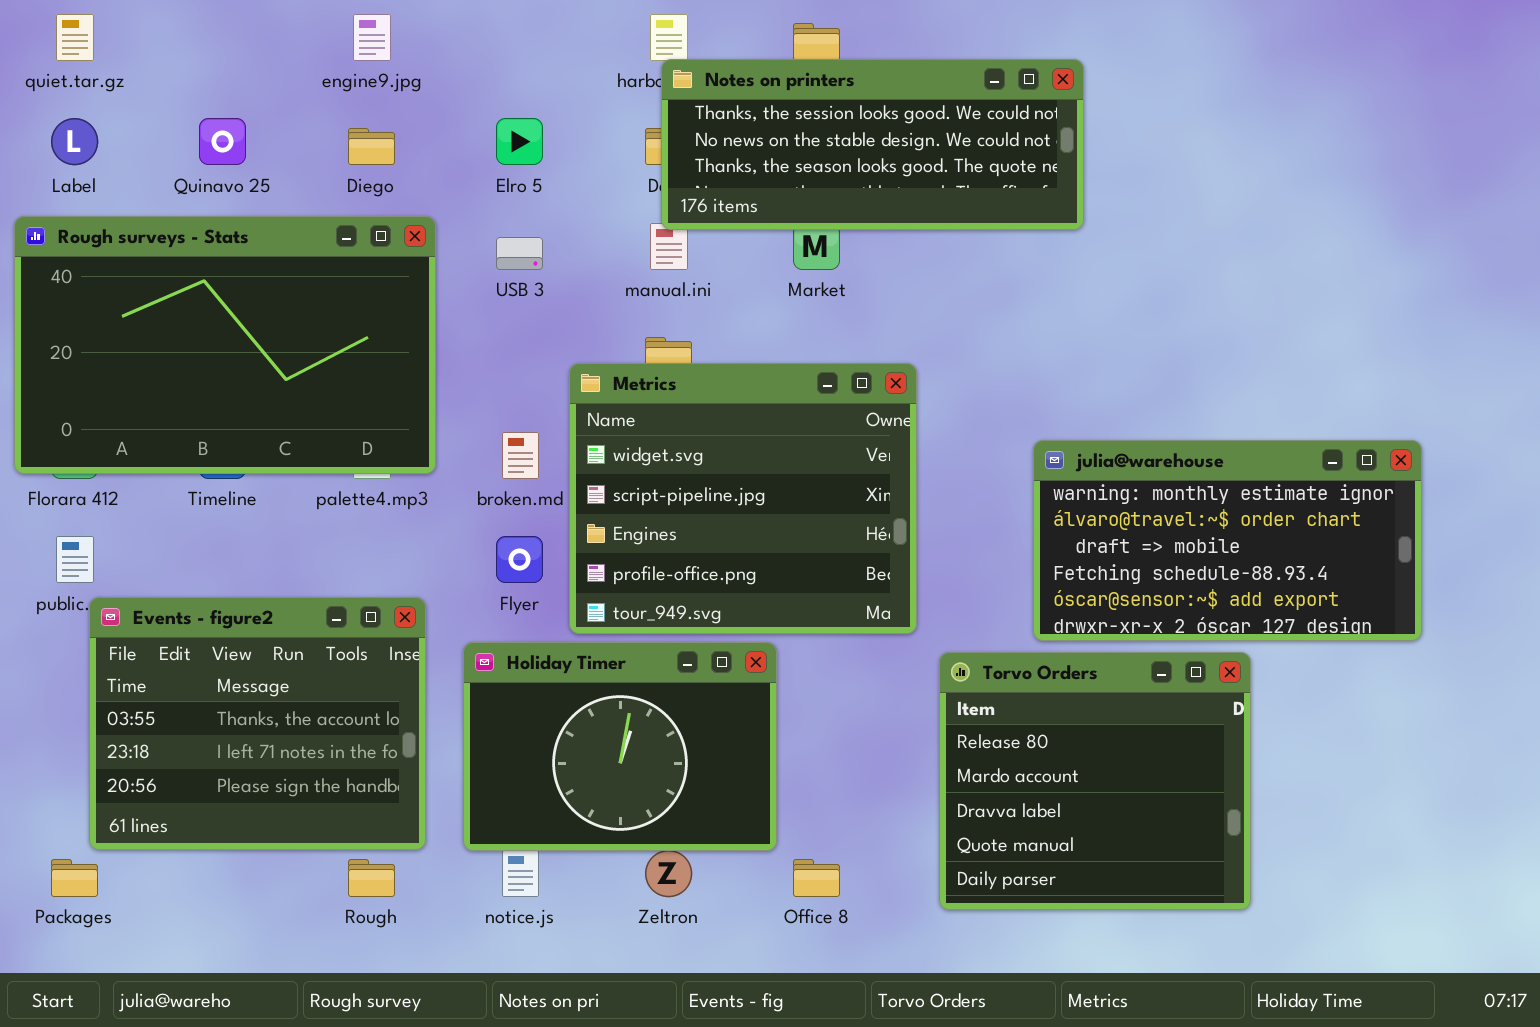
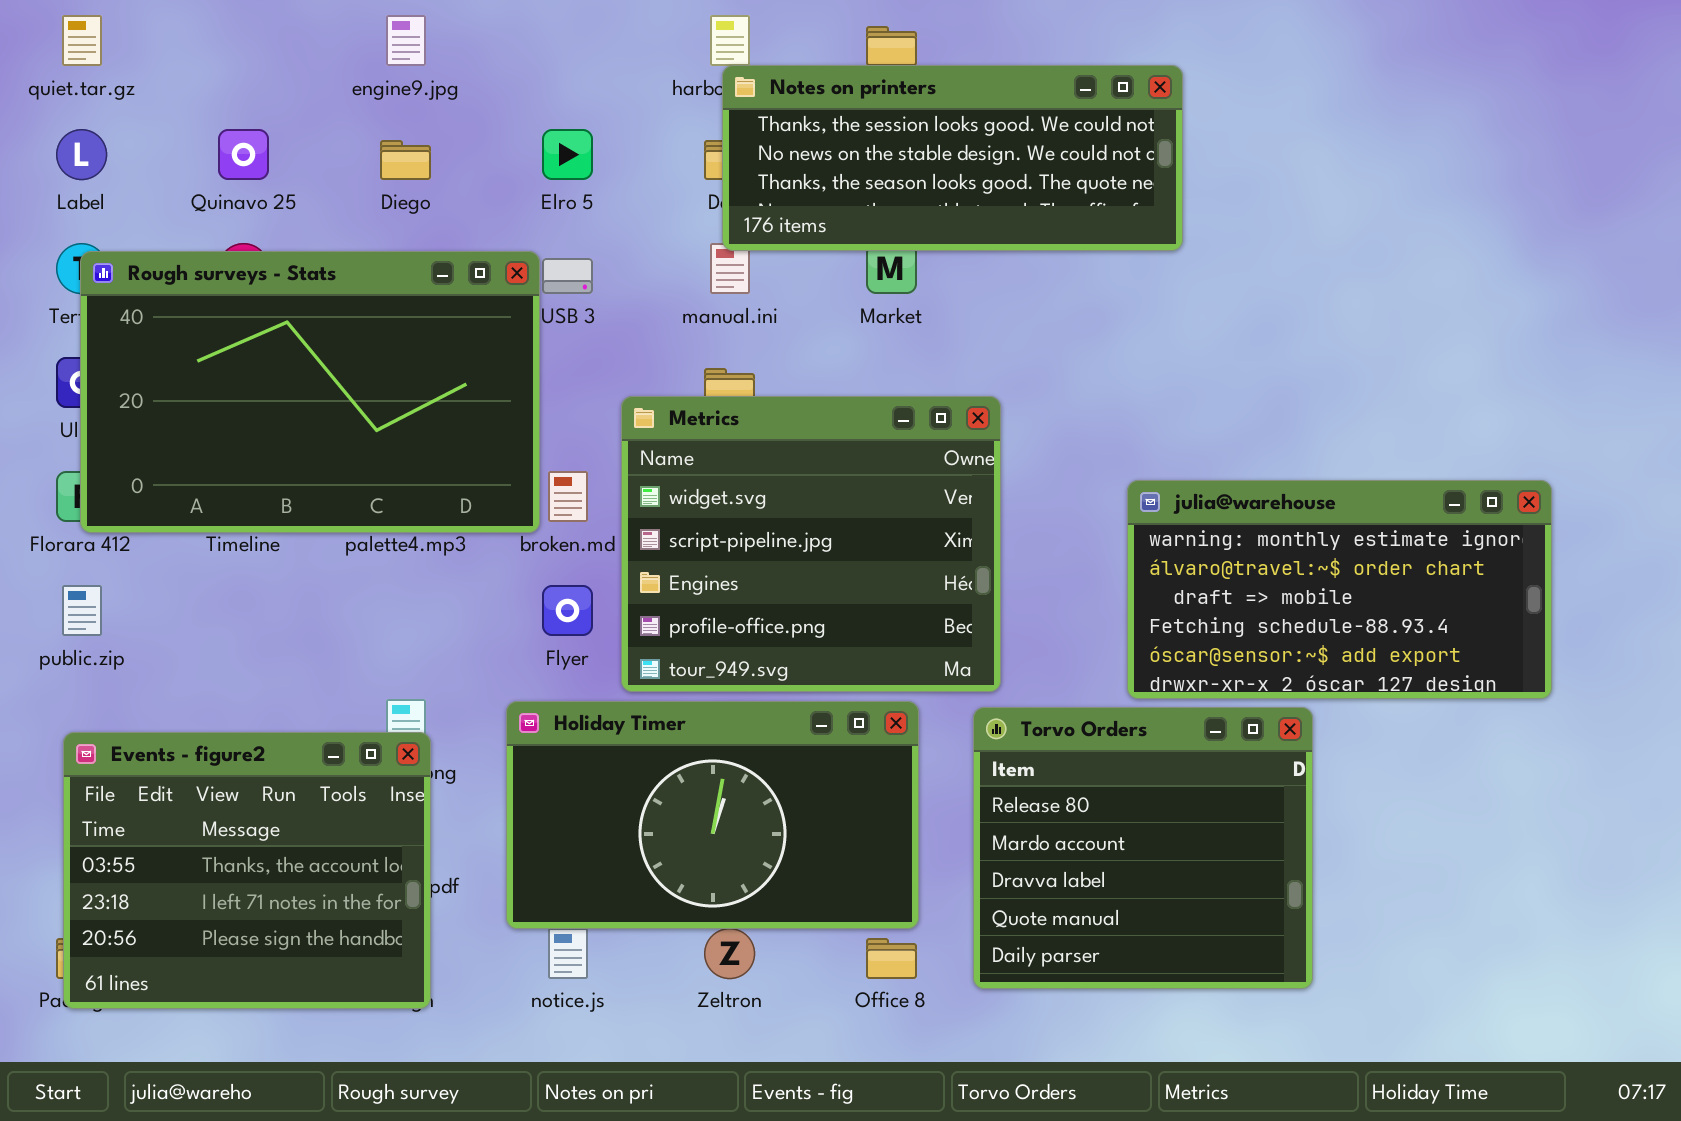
Rough surveys - Stats: [14,216,436,474] -> [80,251,540,533], moved
Events - figure2: [89,597,426,850] -> [63,732,431,1009], moved
Holiday Timer: [463,642,777,851] -> [506,701,919,929], resized
Torvo Orders: [939,652,1251,910] -> [973,707,1313,989], moved

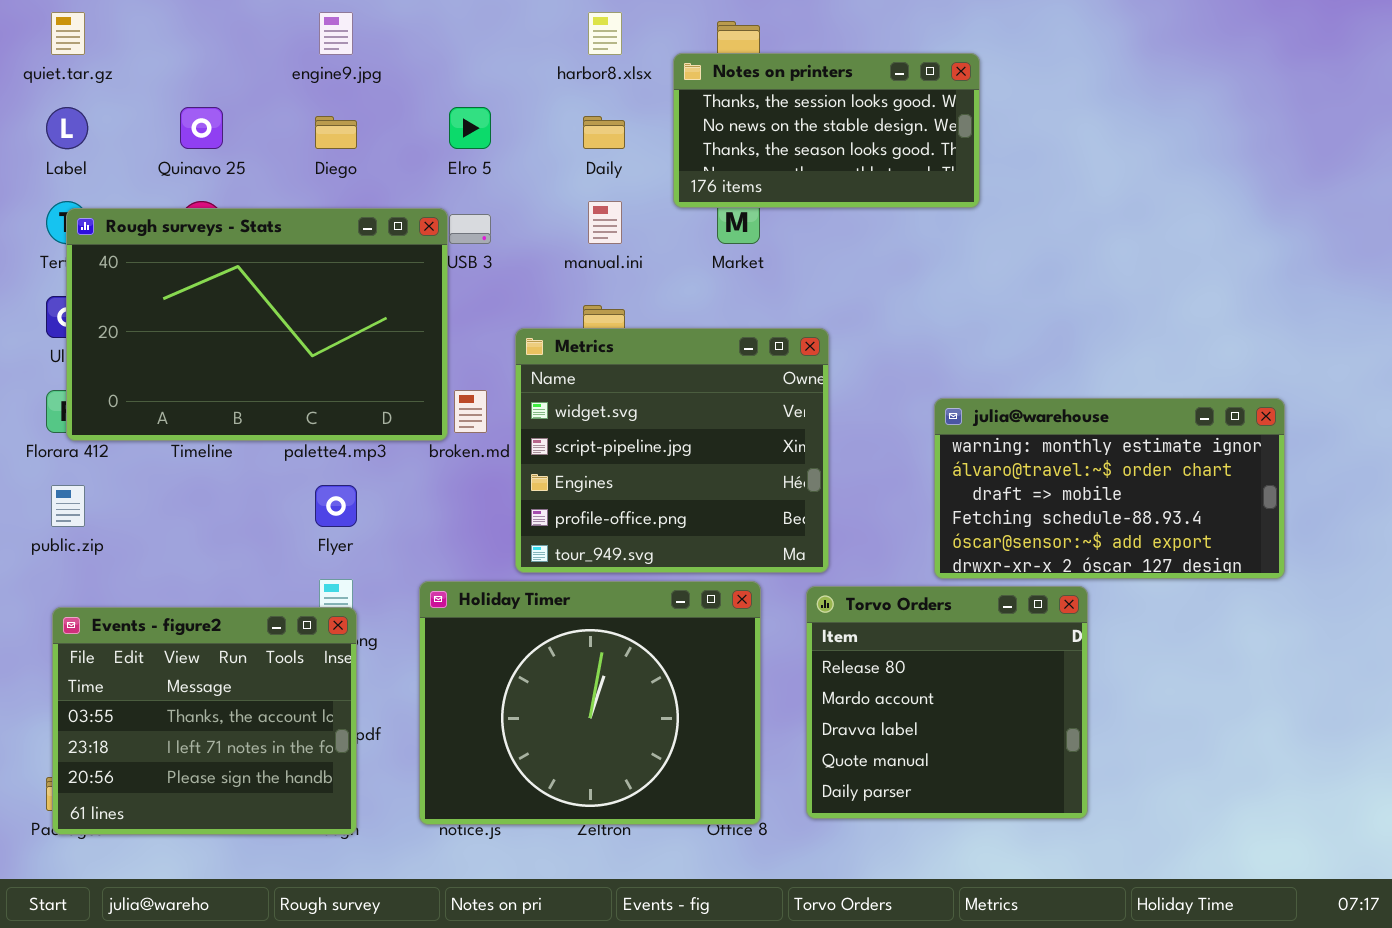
Notes on printers: [722,65,1183,251] -> [673,53,980,208], resized
Flyer: [542,585,593,636] -> [315,485,357,527], moved
Holiday Timer: [506,701,919,929] -> [419,581,761,825], resized

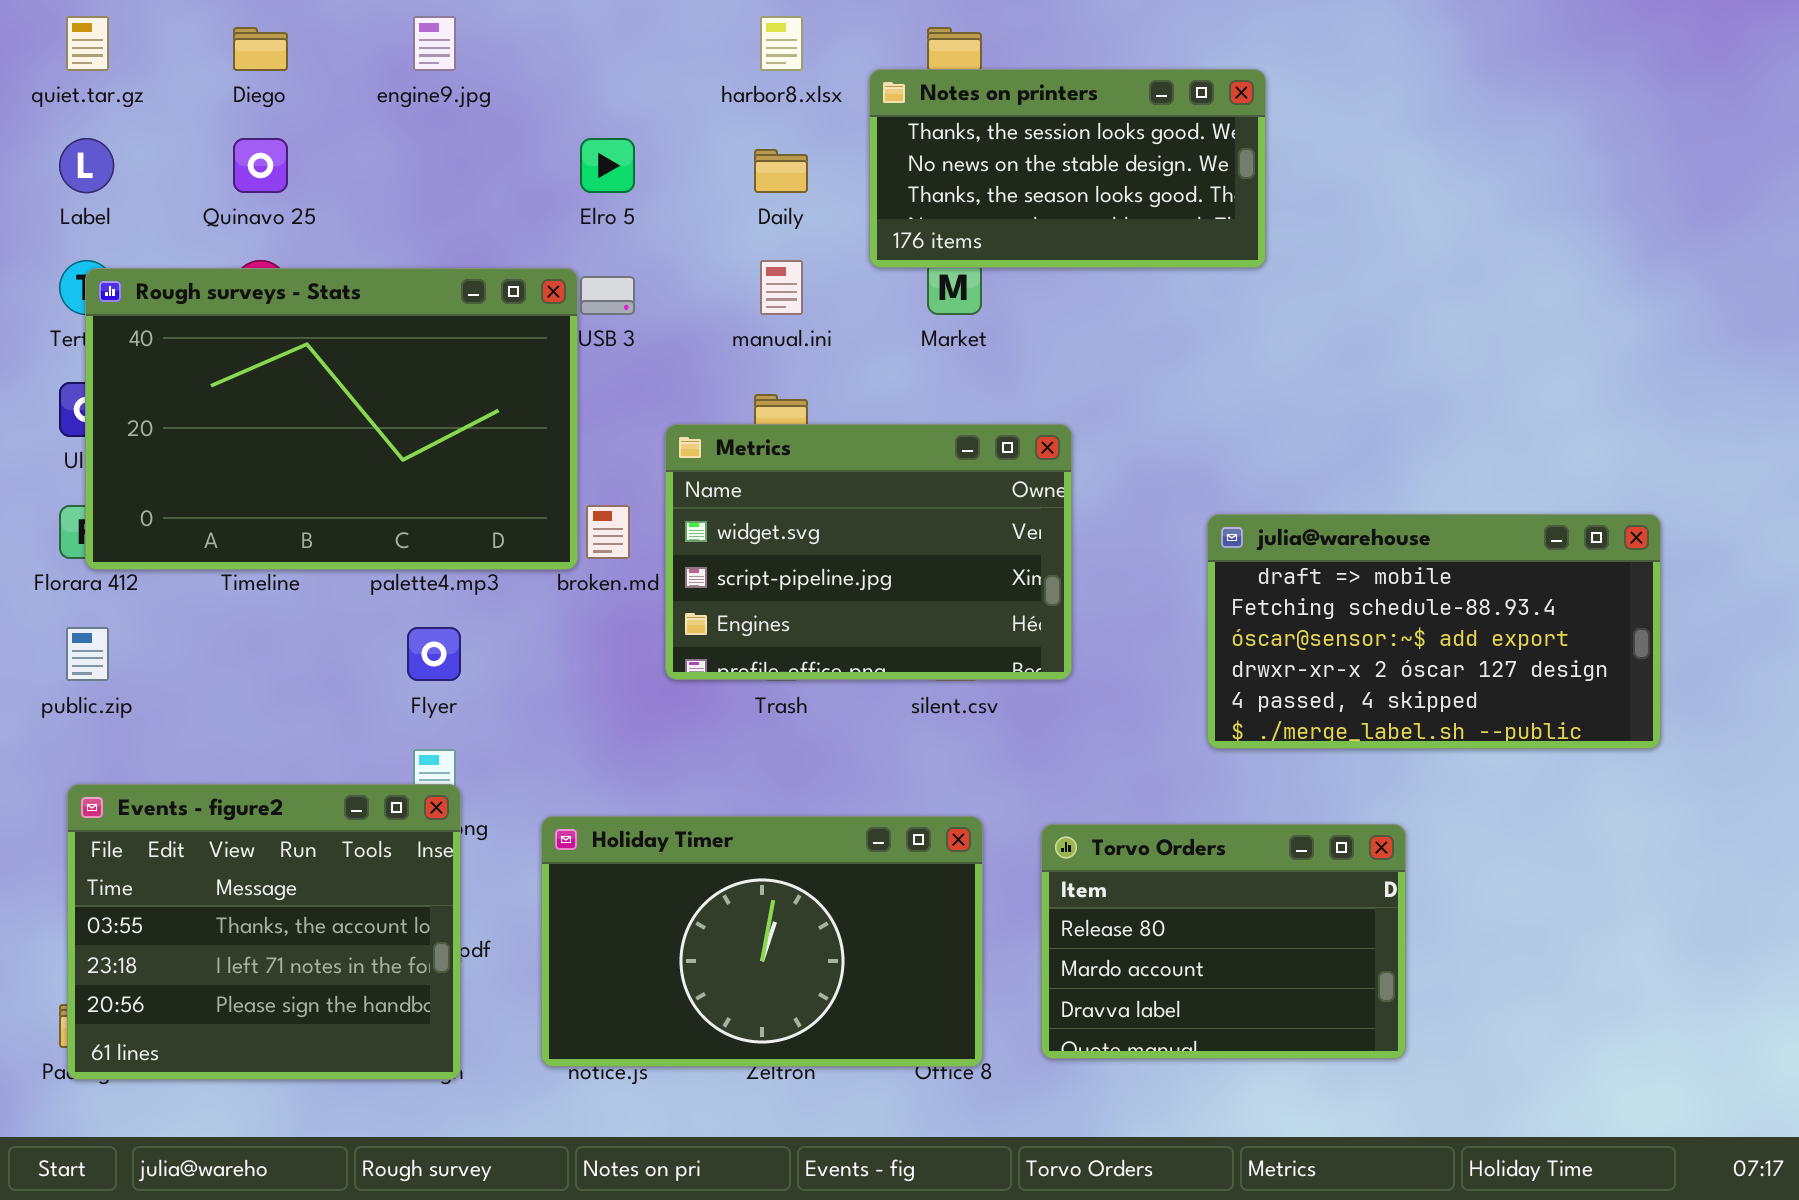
Diego: [315,116,357,149] -> [233,27,288,71], moved
Metrics: [515,328,829,573] -> [665,424,1072,680], resized
julia@warehouse: [934,398,1285,579] -> [1207,514,1661,749], scrolled down 2 rows
Holiday Timer: [419,581,761,825] -> [541,816,983,1067], resized
Torvo Orders: [806,586,1088,819] -> [1041,824,1406,1059], resized

